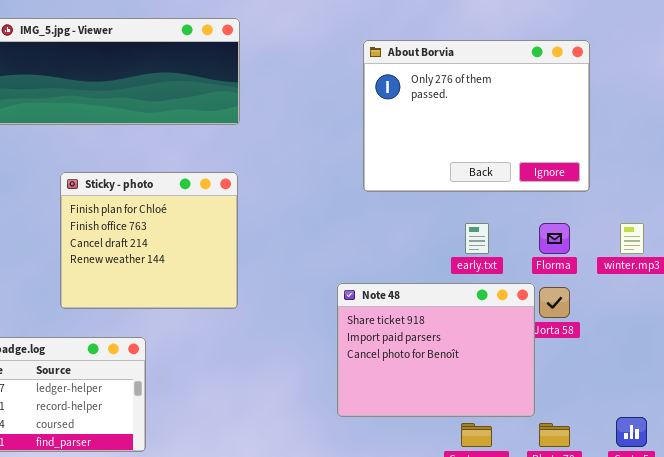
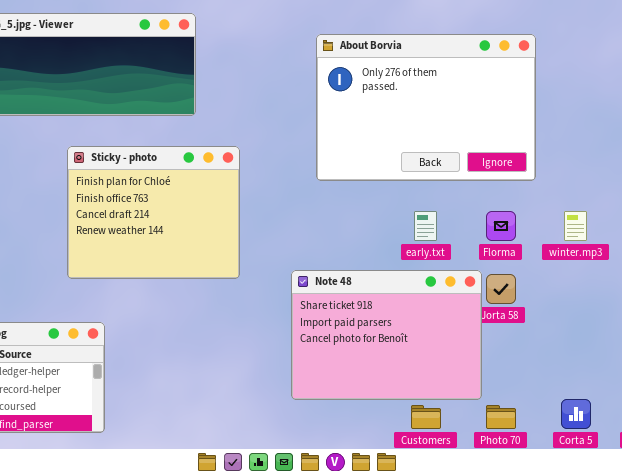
Sticky - photo: [60,172,238,309] -> [67,146,240,279], moved

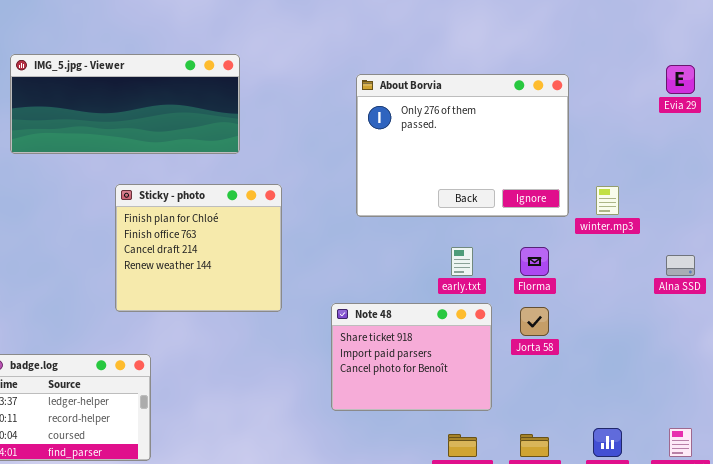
winter.mp3: [564,211,587,241] -> [596,186,619,215], moved
Note 48: [291,270,482,400] -> [331,303,492,411], resized

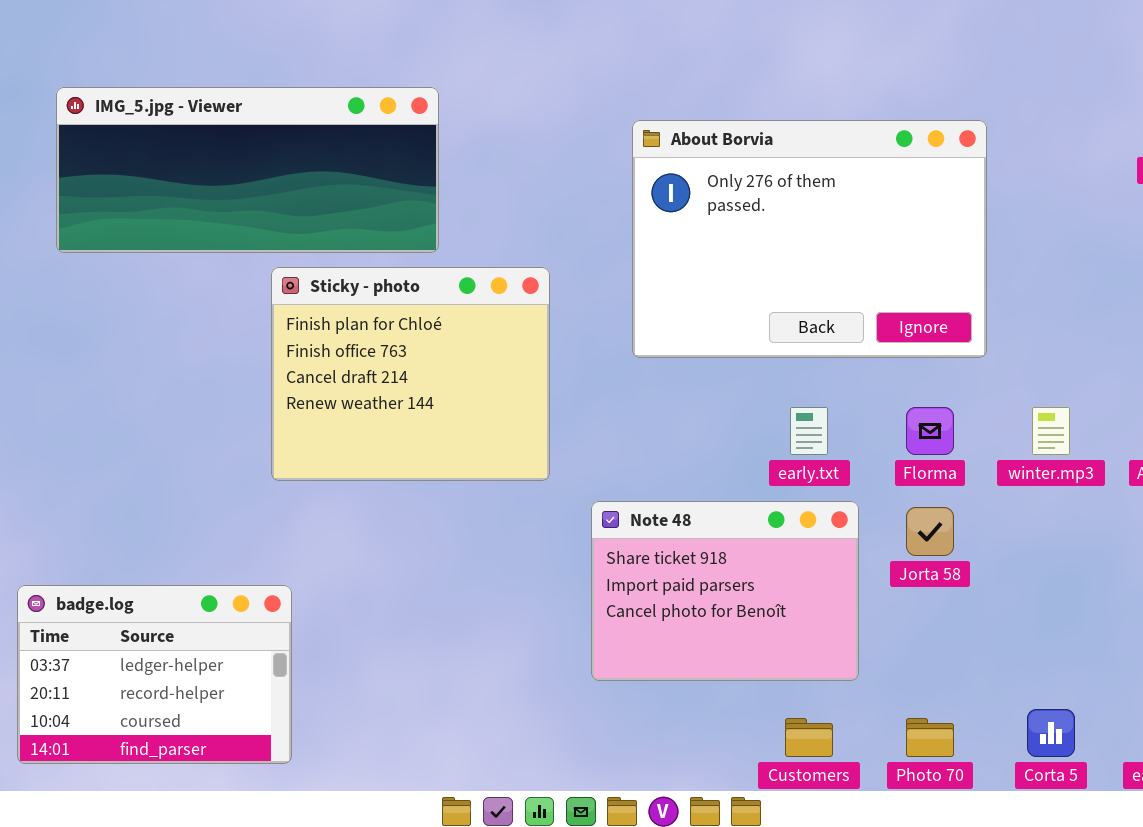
Sticky - photo: [115,184,282,312] -> [271,267,550,481], moved
winter.mp3: [596,186,619,215] -> [1032,407,1070,455], moved

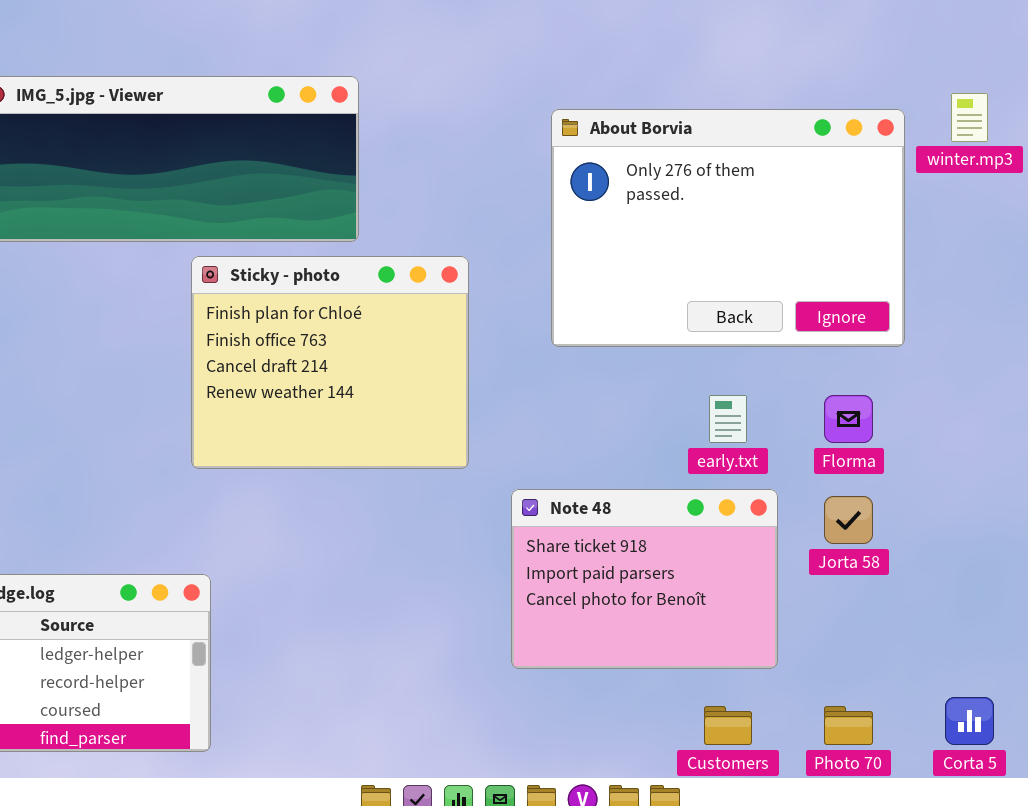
winter.mp3: [1032,407,1070,455] -> [951,93,988,142], moved

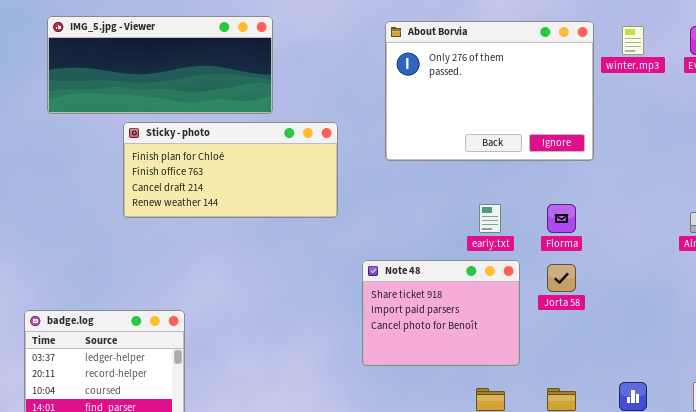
About Borvia: [551,109,905,347] -> [385,21,594,161], moved
Sticky - photo: [191,256,469,469] -> [123,122,338,218], resized

